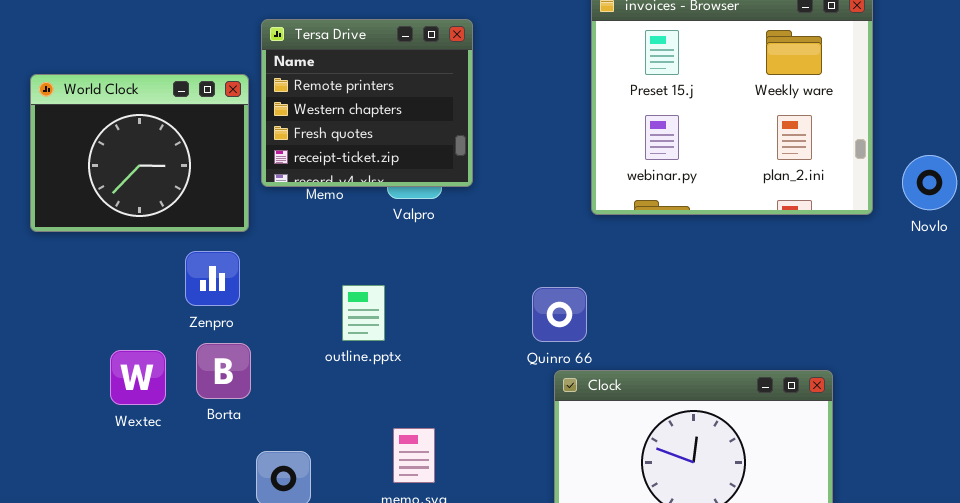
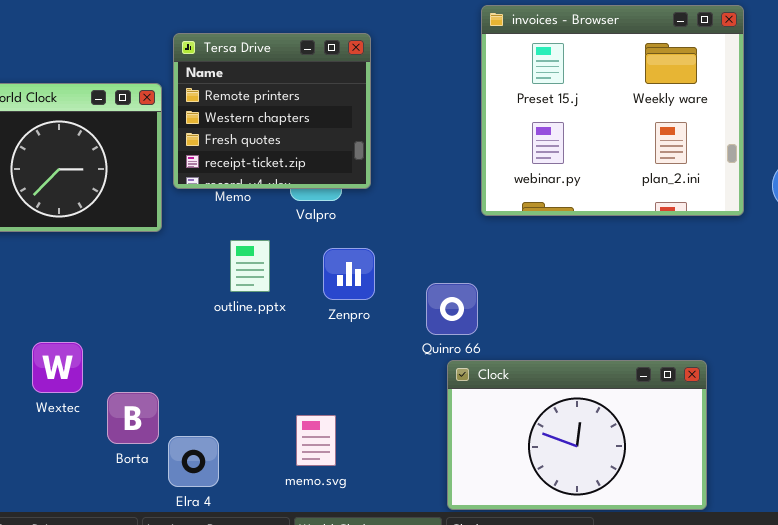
Zenpro: [185,251,240,306] -> [323,248,375,300], moved
outline.pptx: [342,285,385,341] -> [230,240,270,292], moved
Borta: [196,343,251,399] -> [107,392,159,444], moved

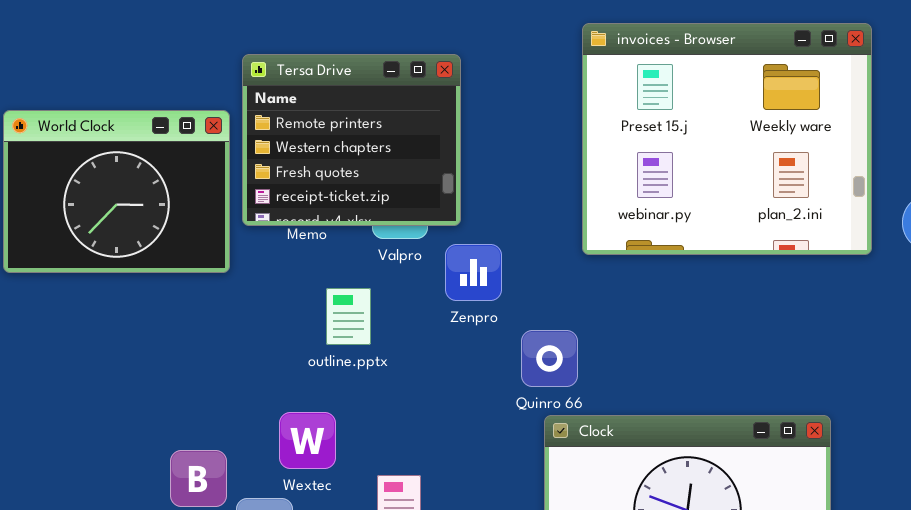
outline.pptx: [230,240,270,292] -> [326,288,371,345], moved
Zenpro: [323,248,375,300] -> [445,244,502,301], moved
Wextec: [32,342,83,393] -> [279,412,336,469], moved

